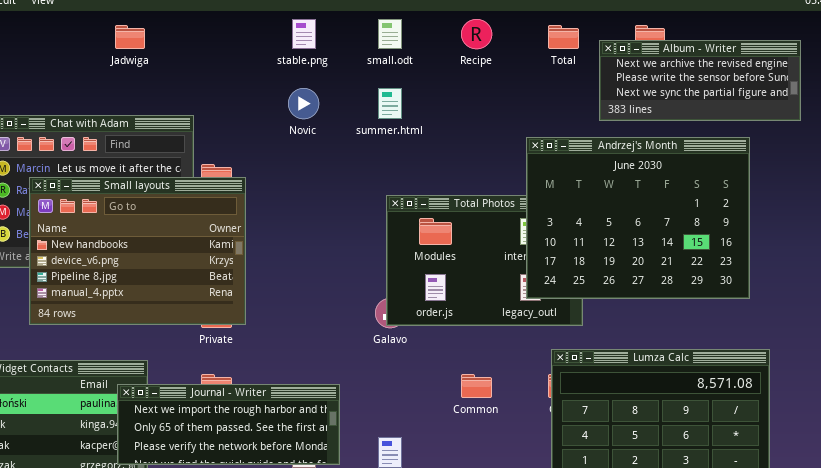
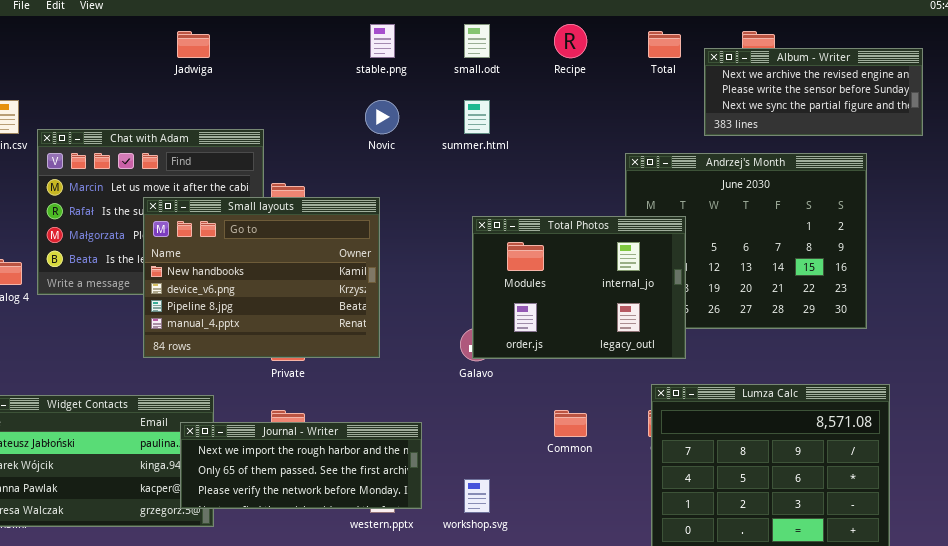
Small layouts: [29,177,246,325] -> [143,197,380,358], moved
Total Photos: [386,195,583,326] -> [472,216,686,359], raised

